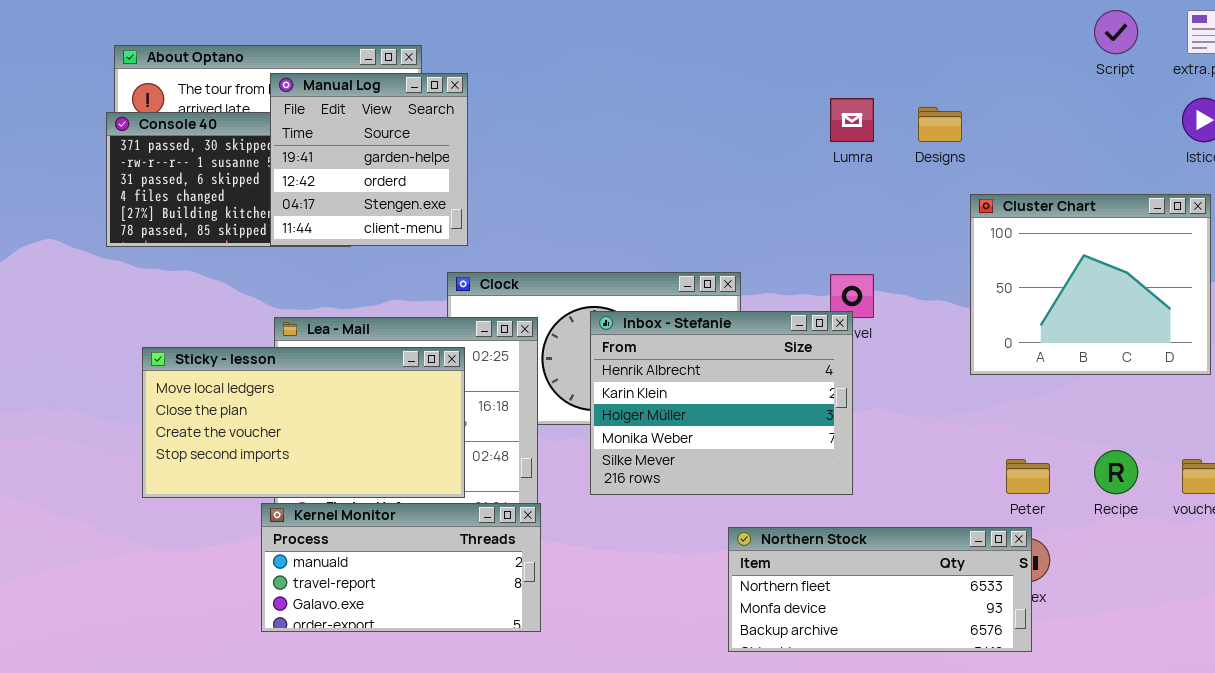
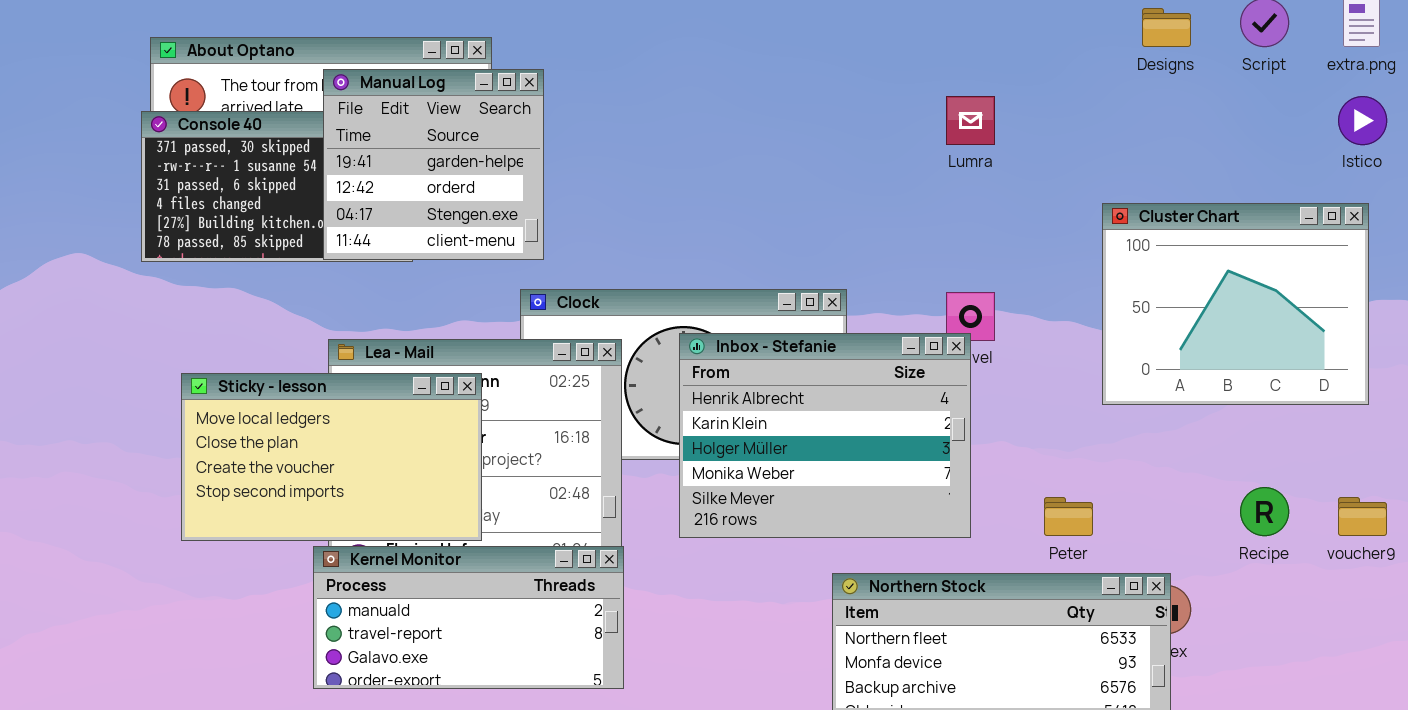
Designs: [918,107,962,142] -> [1142,8,1191,47], moved
Sticky - lesson: [142,347,465,498] -> [181,373,482,541], resized
Peter: [1006,459,1050,494] -> [1044,497,1093,536], moved

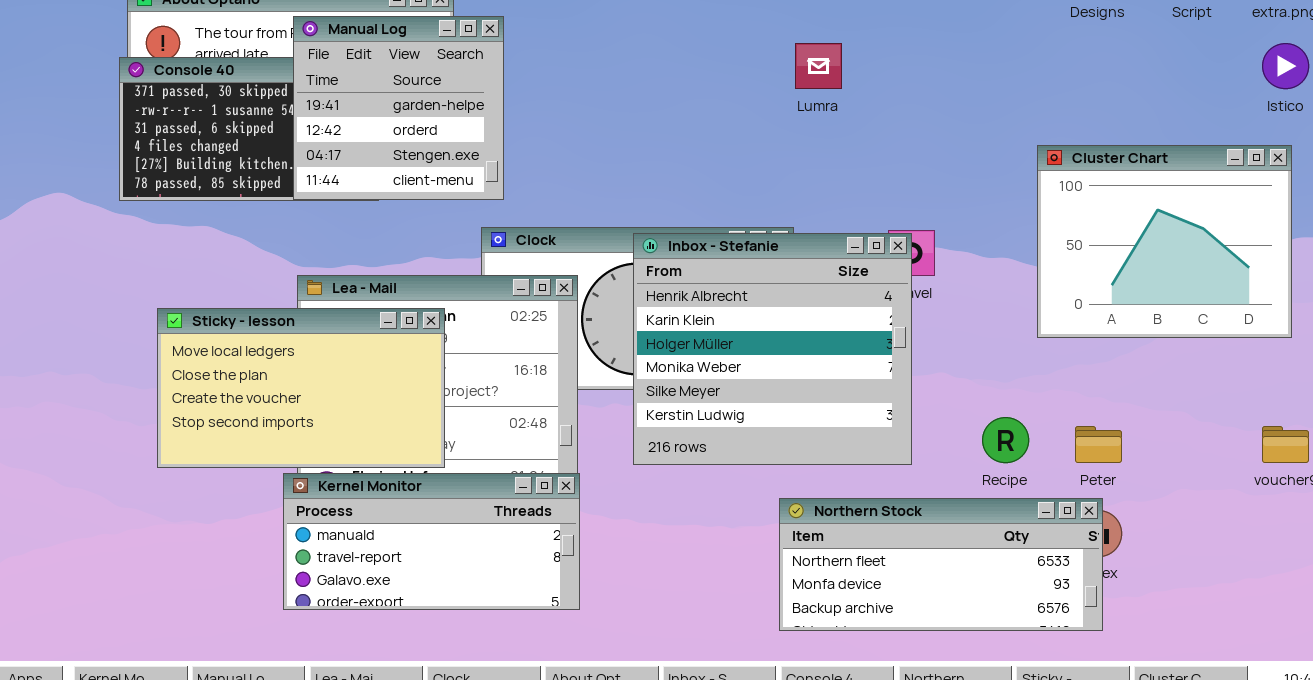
Lumra: [946,96,995,145] -> [795,43,842,89], moved
Inbox - Stefanie: [679,333,971,538] -> [633,233,912,465], resized
Recipe: [1240,487,1289,536] -> [982,417,1029,463], moved
Peter: [1044,497,1093,536] -> [1075,426,1122,463], moved

